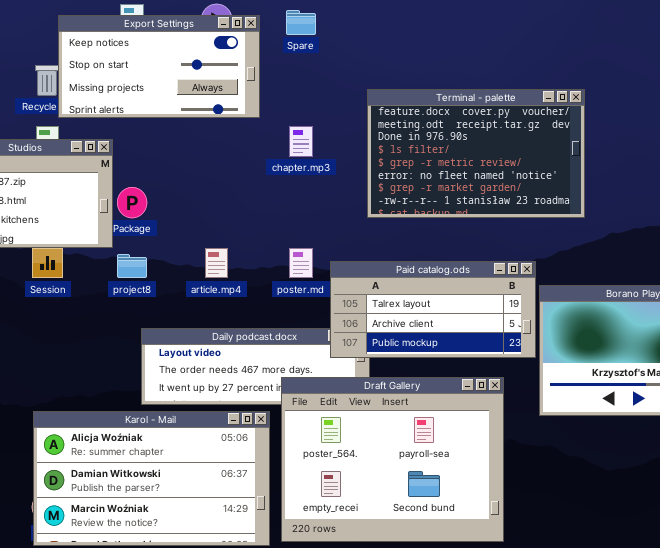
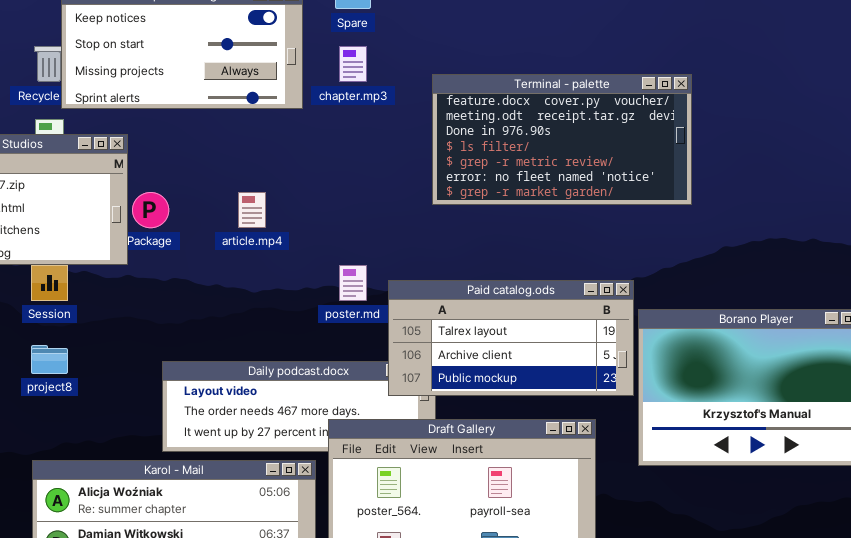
Terminal - palette: [367,89,585,218] -> [432,74,692,205], resized
chapter.mp3: [289,126,313,157] -> [339,46,367,82], moved
article.mp4: [205,248,228,278] -> [238,192,266,228], moved
project8: [117,254,147,278] -> [31,345,68,374], moved

